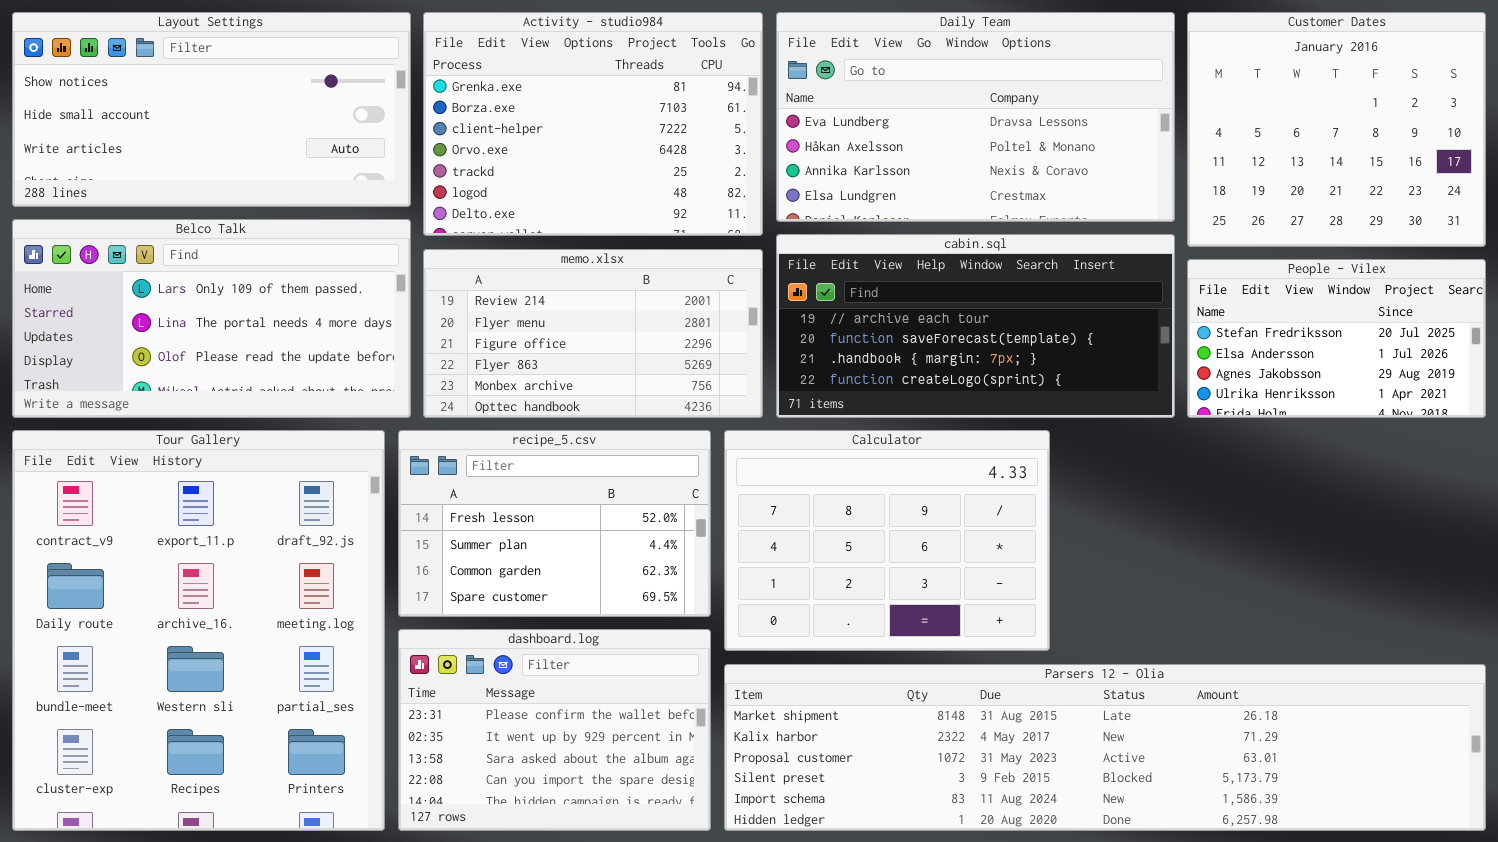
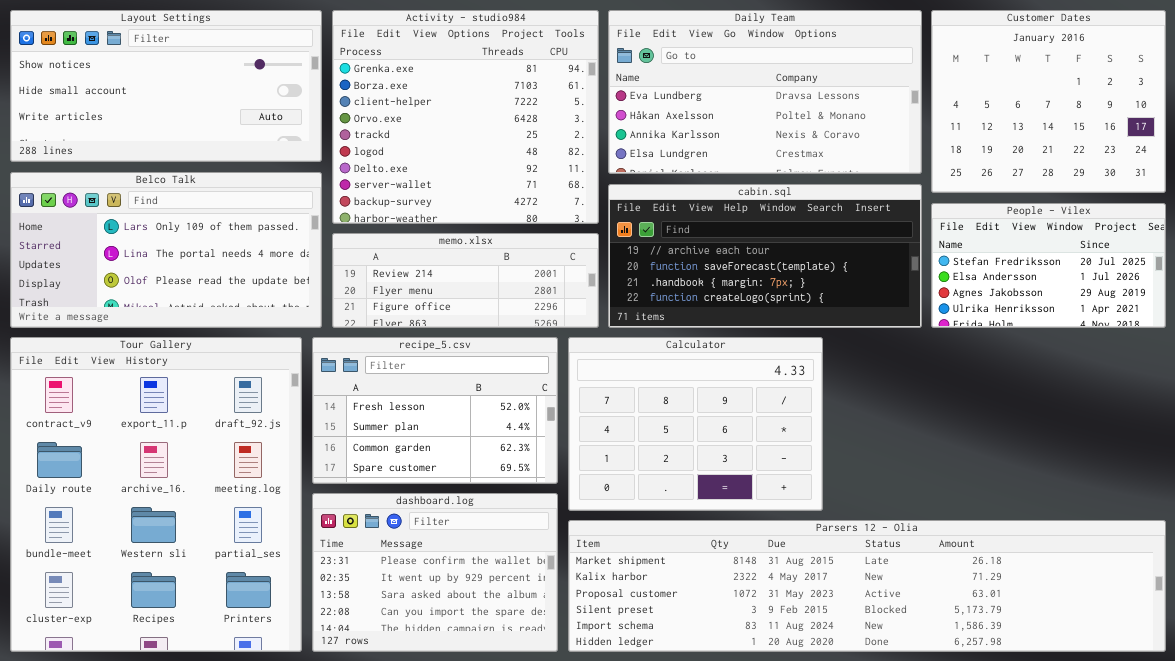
Activity - studio984: [423,12,763,236] -> [332,10,599,224], resized
memo.xlsx: [423,249,763,418] -> [332,233,599,328], resized

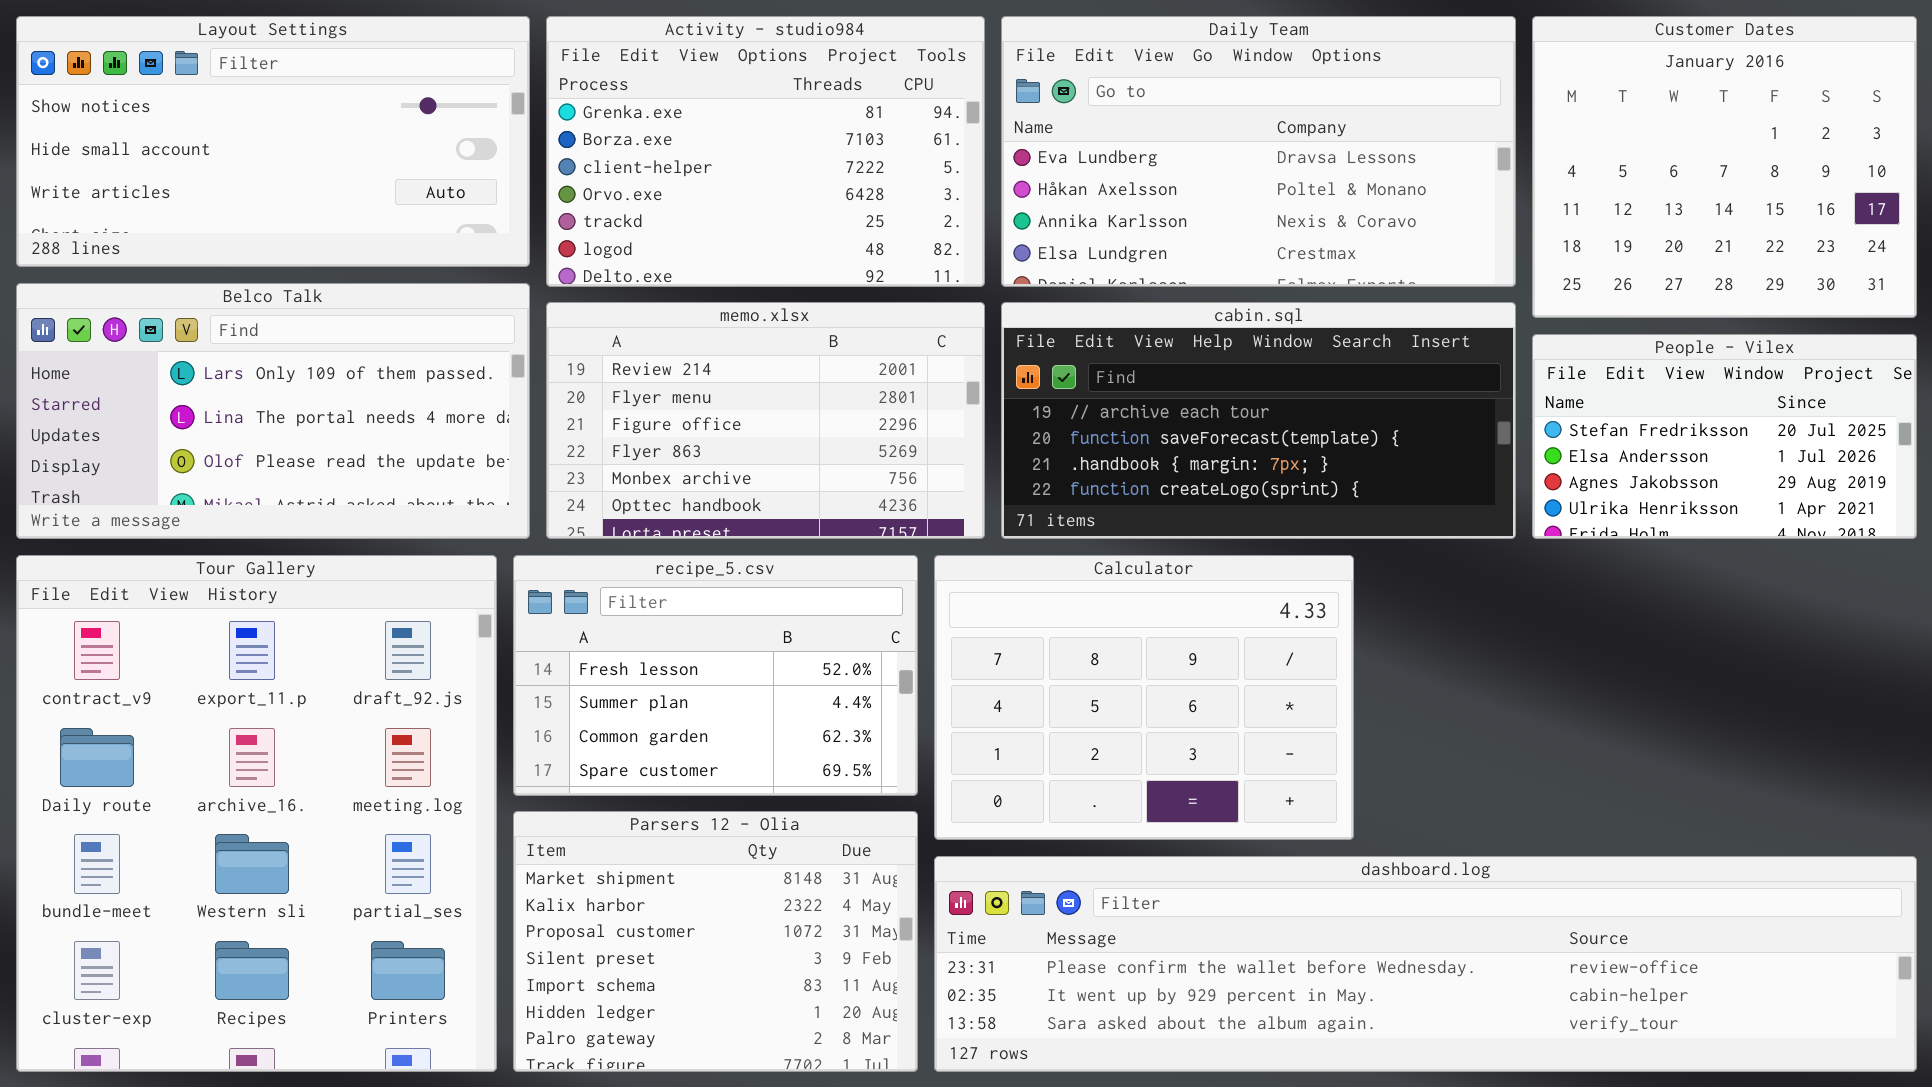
Activity - studio984: [332,10,599,224] -> [546,16,985,287], resized
memo.xlsx: [332,233,599,328] -> [546,302,985,539], resized
dashboard.log: [312,493,558,652] -> [934,856,1917,1072], moved, resized
Parsers 12 - Olia: [568,520,1166,652] -> [513,811,918,1072], moved, resized

